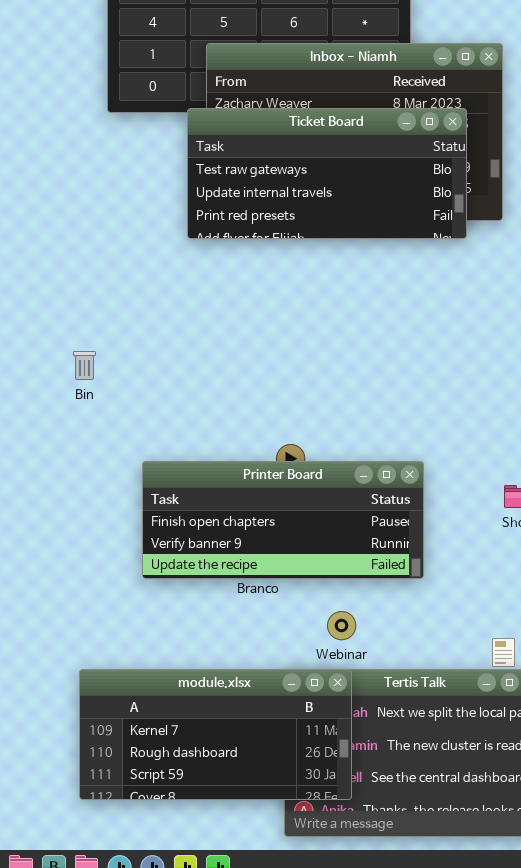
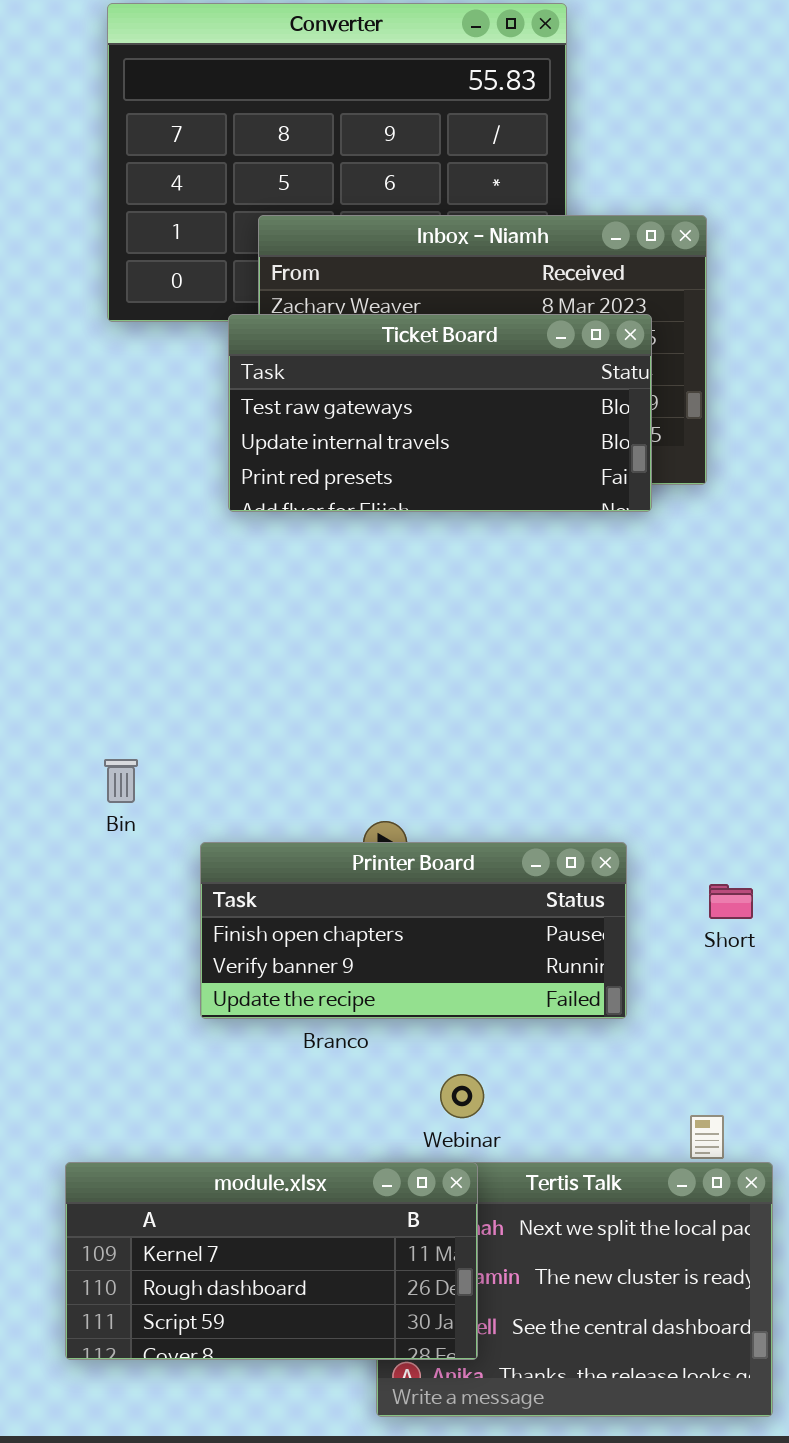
Bin: [73,351,96,380] -> [104,759,138,803], moved
Printer Board: [142,461,424,579] -> [200,842,627,1019], moved

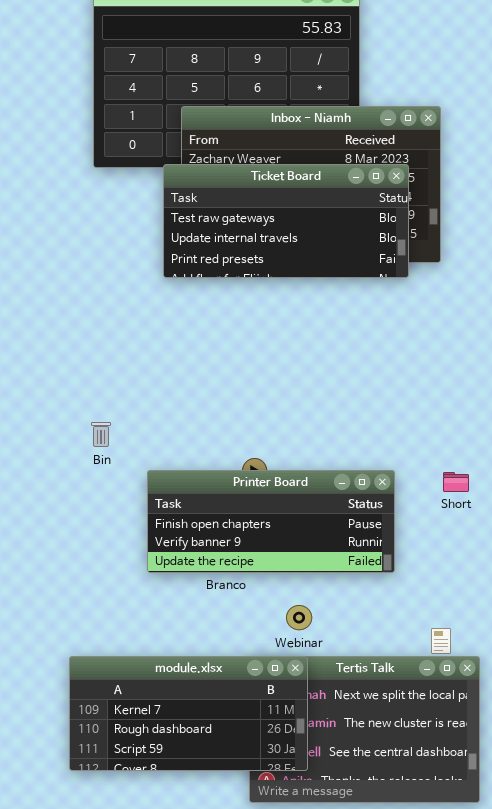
Short: [709,884,753,919] -> [443,472,469,492], moved

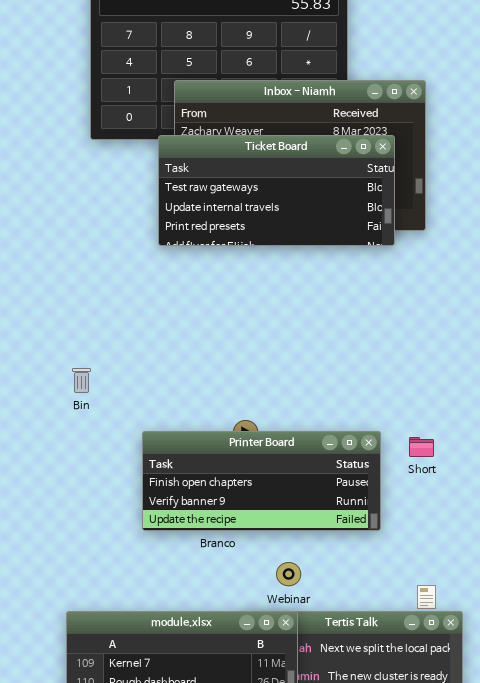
Bin: [91,422,111,447] -> [72,368,91,393], moved
Short: [443,472,469,492] -> [409,437,434,457], moved

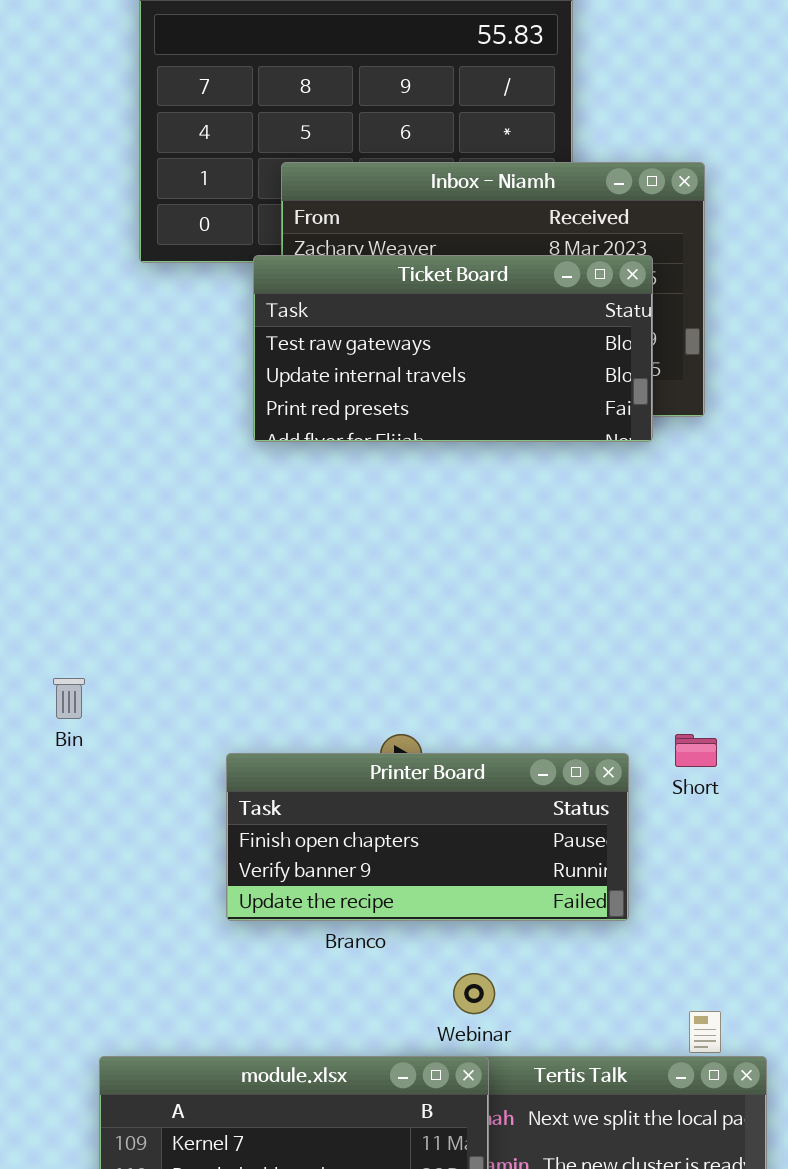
Bin: [72,368,91,393] -> [53,678,85,719], moved
Short: [409,437,434,457] -> [675,734,717,767], moved

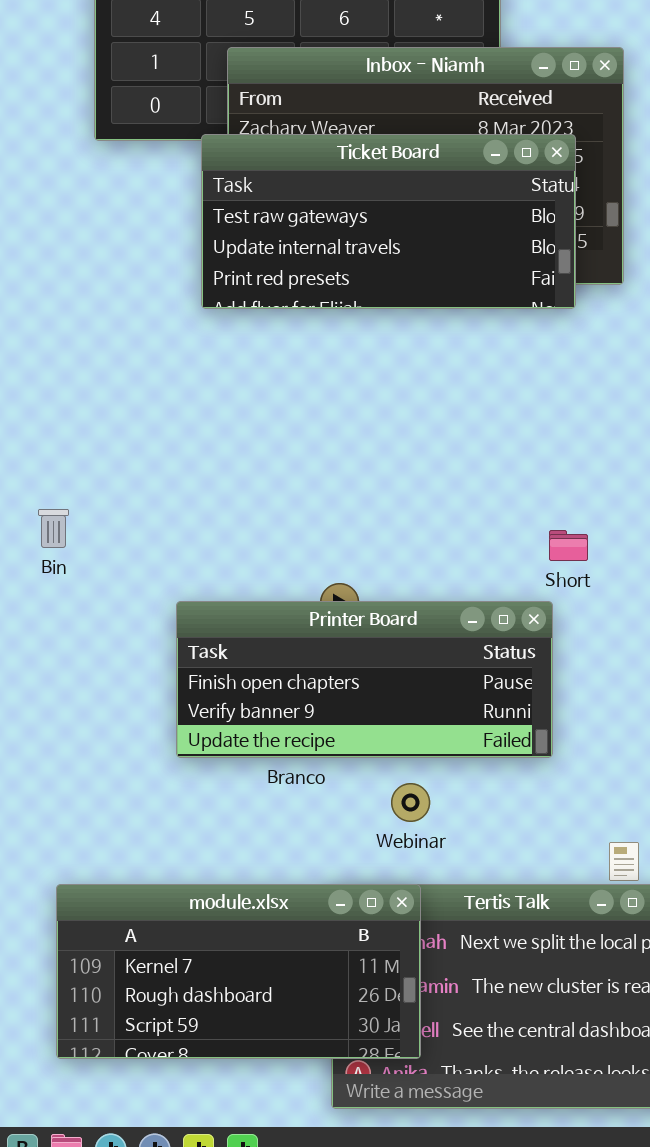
Bin: [53,678,85,719] -> [38,509,69,548], moved
Short: [675,734,717,767] -> [549,530,588,561], moved
Webinar: [453,973,495,1014] -> [391,783,430,822], moved

